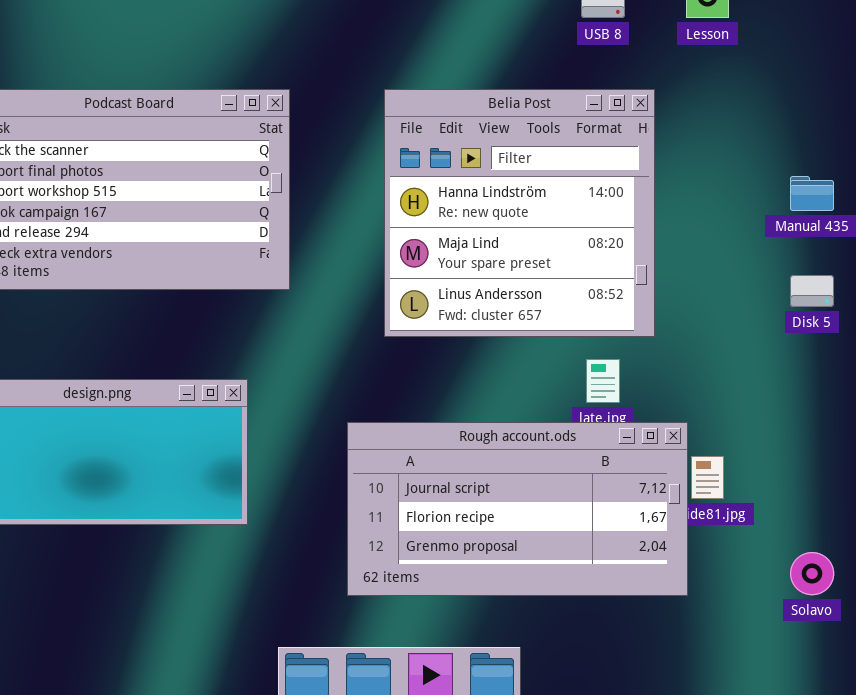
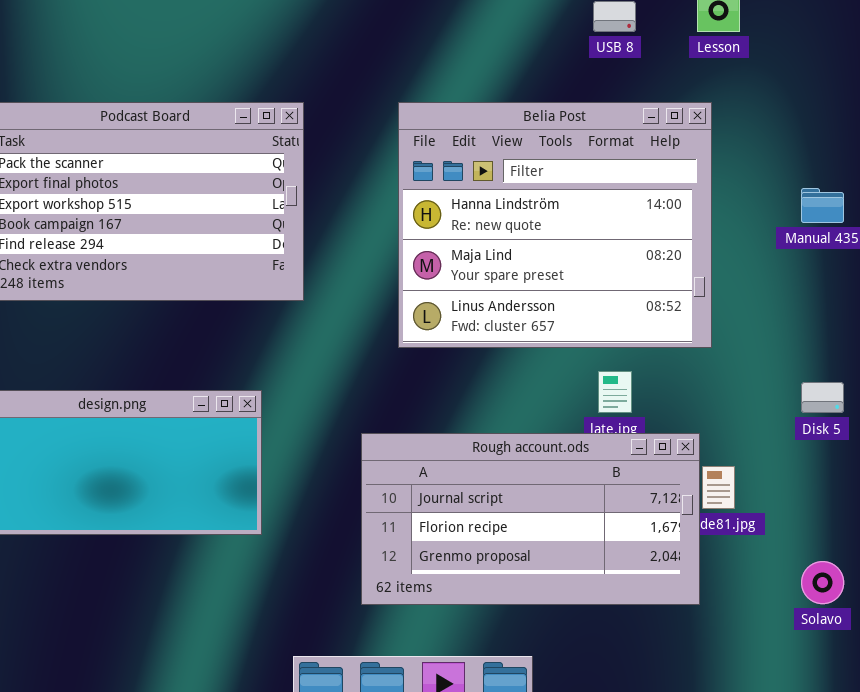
Belia Post: [384,89,655,337] -> [398,102,712,348], resized
Disk 5: [790,275,834,307] -> [801,382,844,413], moved

